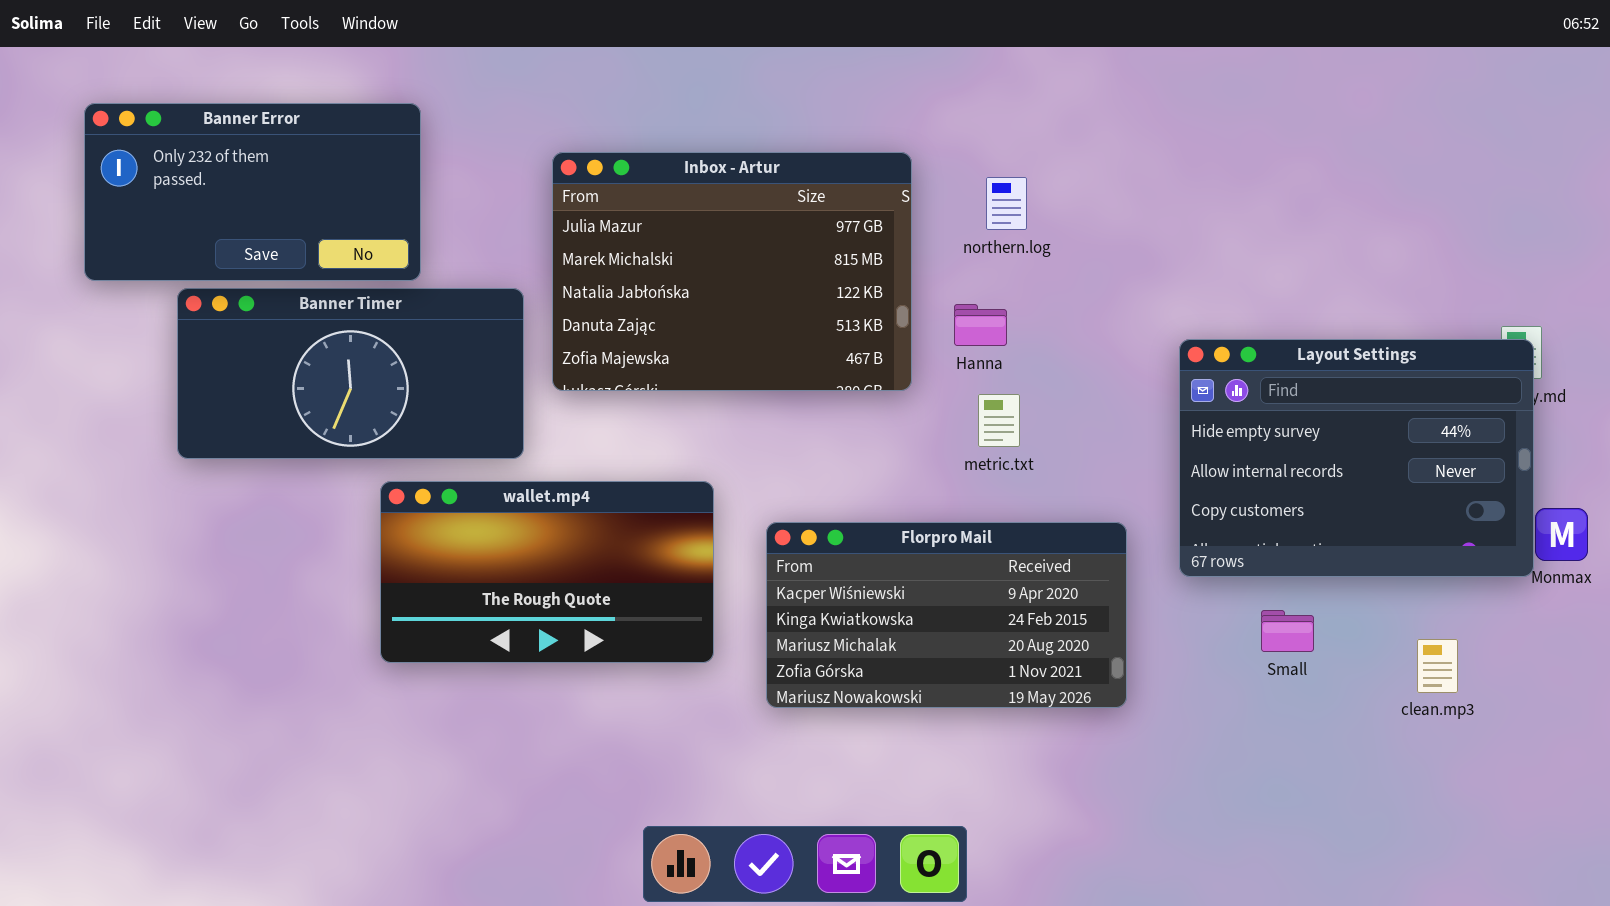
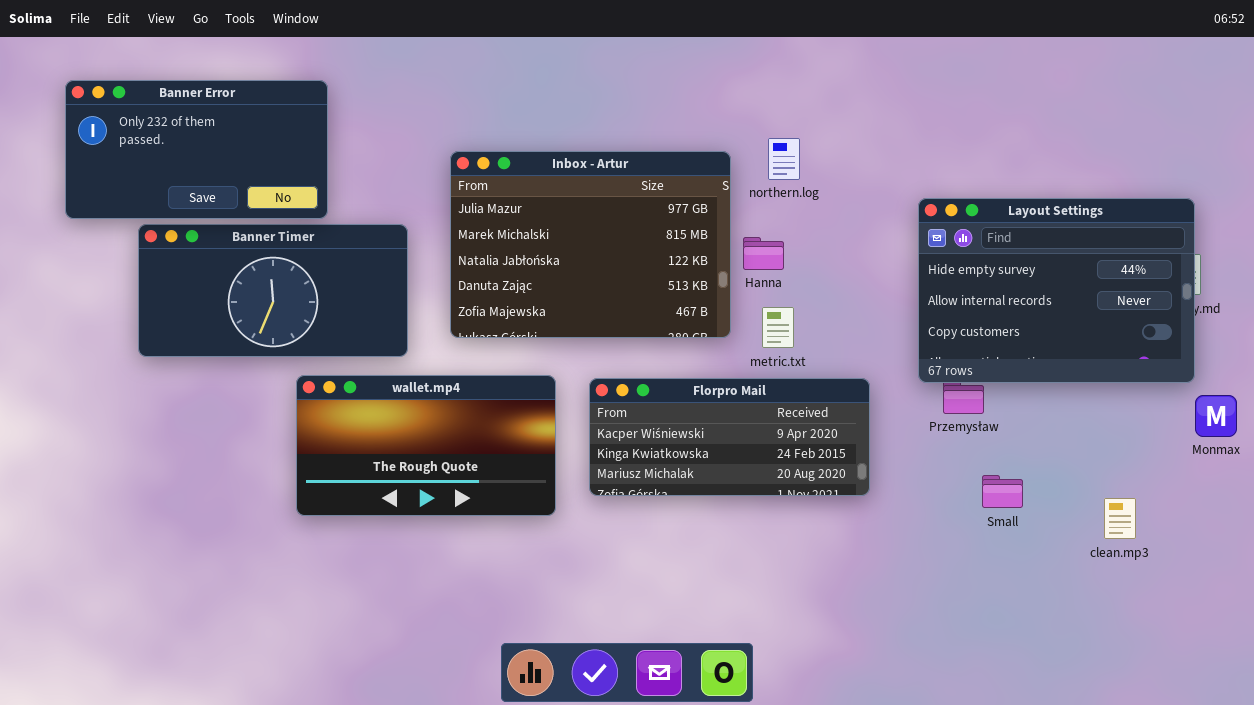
Inbox - Artur: [552,152,912,391] -> [450,151,731,338], moved
Layout Settings: [1179,339,1534,577] -> [918,198,1195,383], moved
Florpro Mail: [766,522,1127,708] -> [589,378,870,496], moved, resized

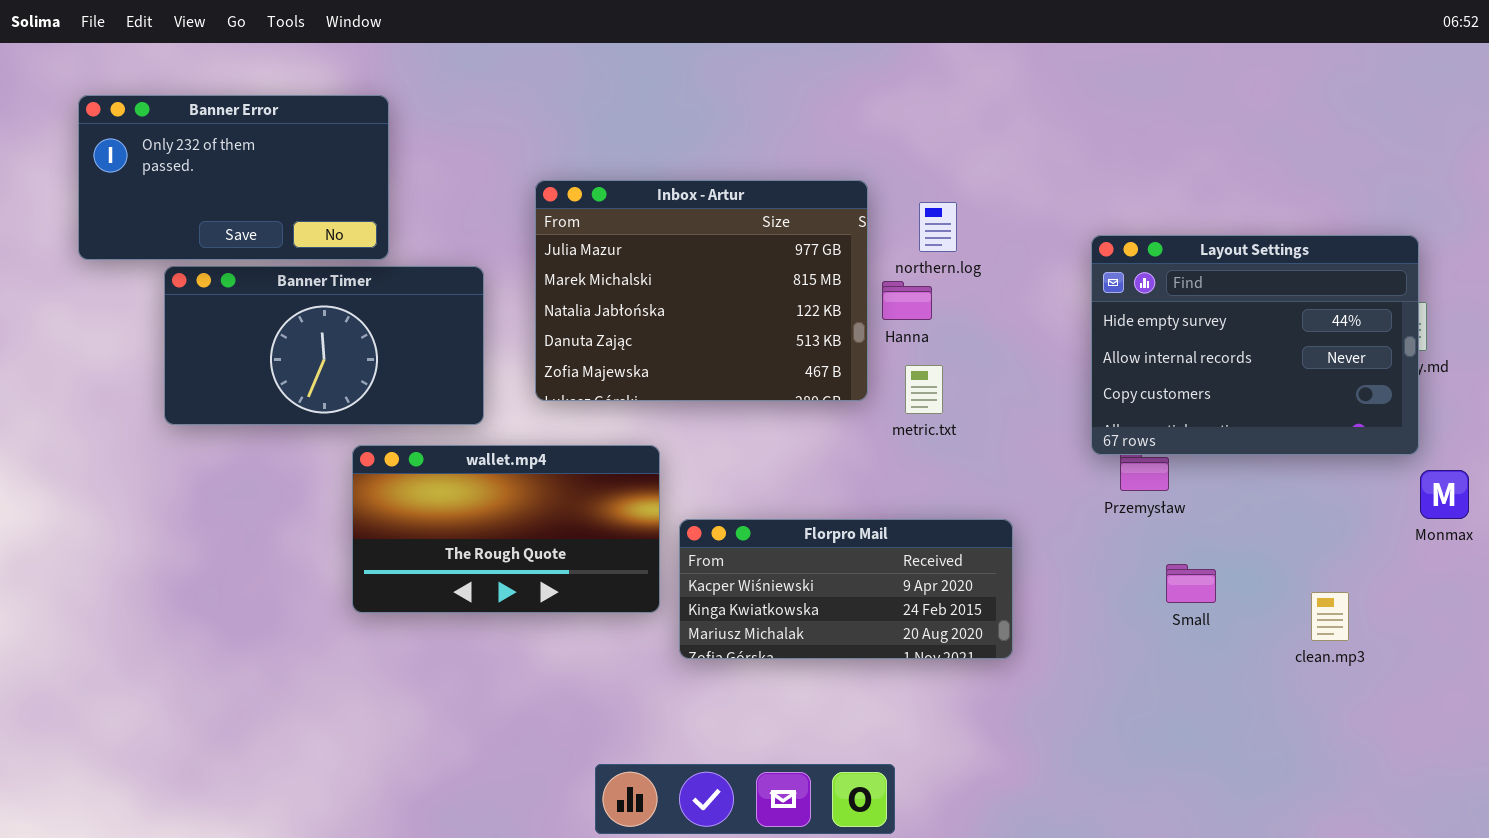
northern.log: [768,138,800,180] -> [919,202,957,252], moved
Florpro Mail: [589,378,870,496] -> [679,519,1013,659], moved

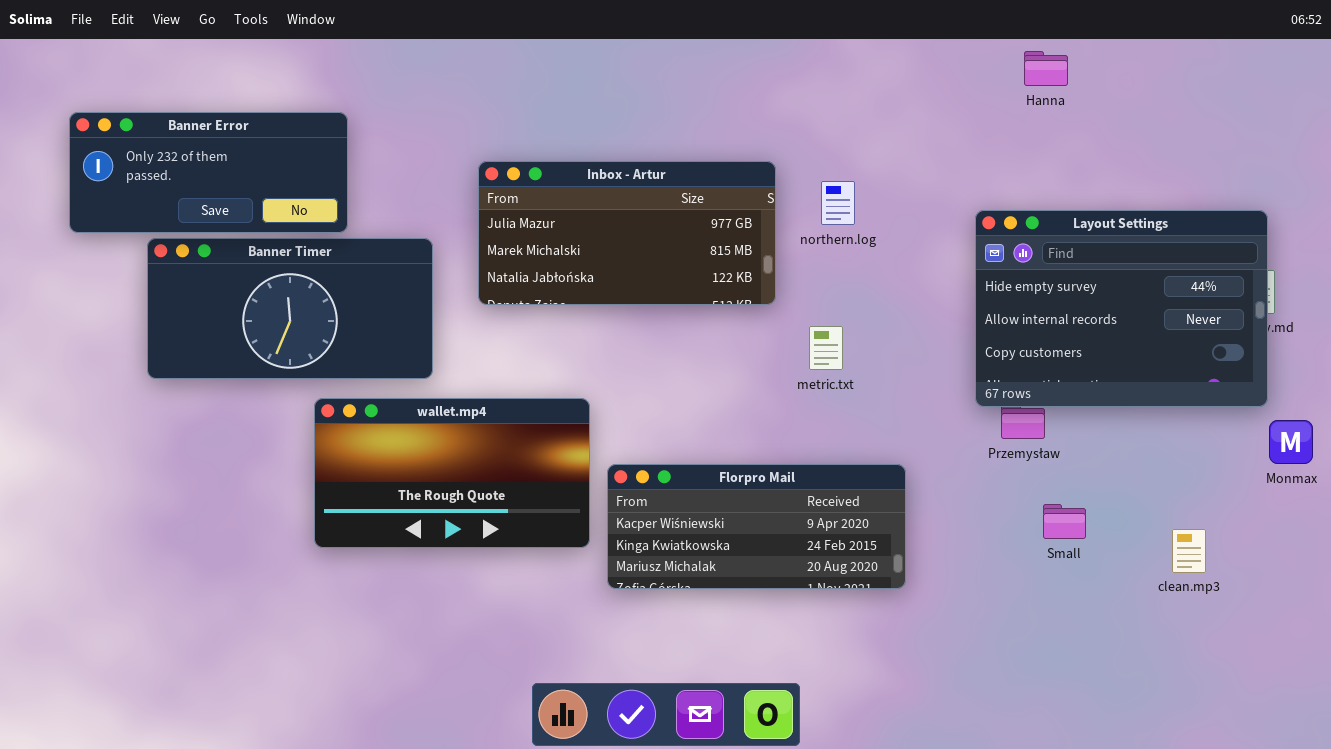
Banner Error: [78,95,389,260] -> [69,112,348,233], resized
Inbox - Artur: [535,180,868,401] -> [478,161,776,305], resized
Hanna: [882,281,932,320] -> [1024,51,1068,86], moved

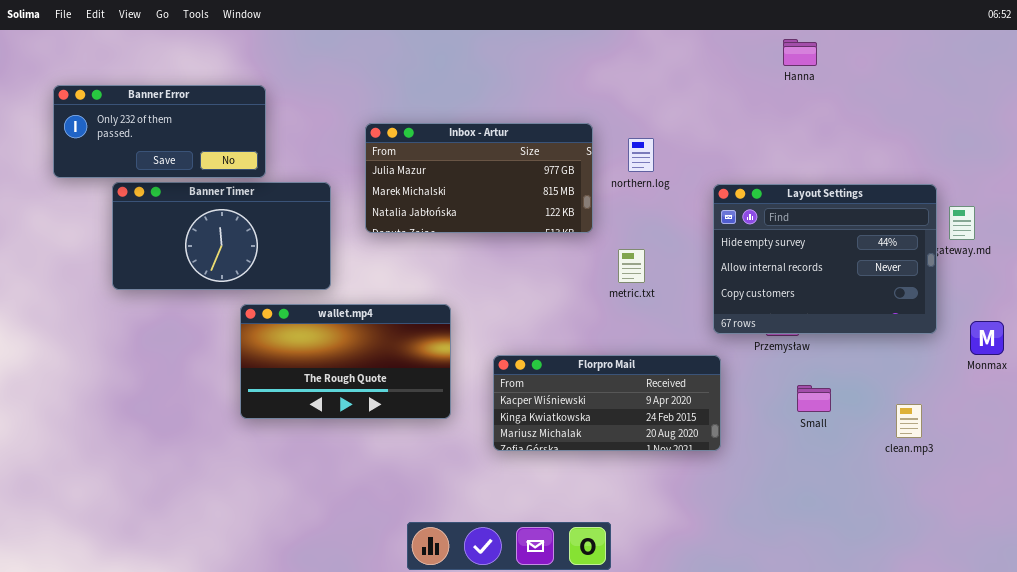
Layout Settings: [975,210,1268,407] -> [713,184,937,334], moved
Florpro Mail: [607,464,906,589] -> [493,355,721,451], moved

